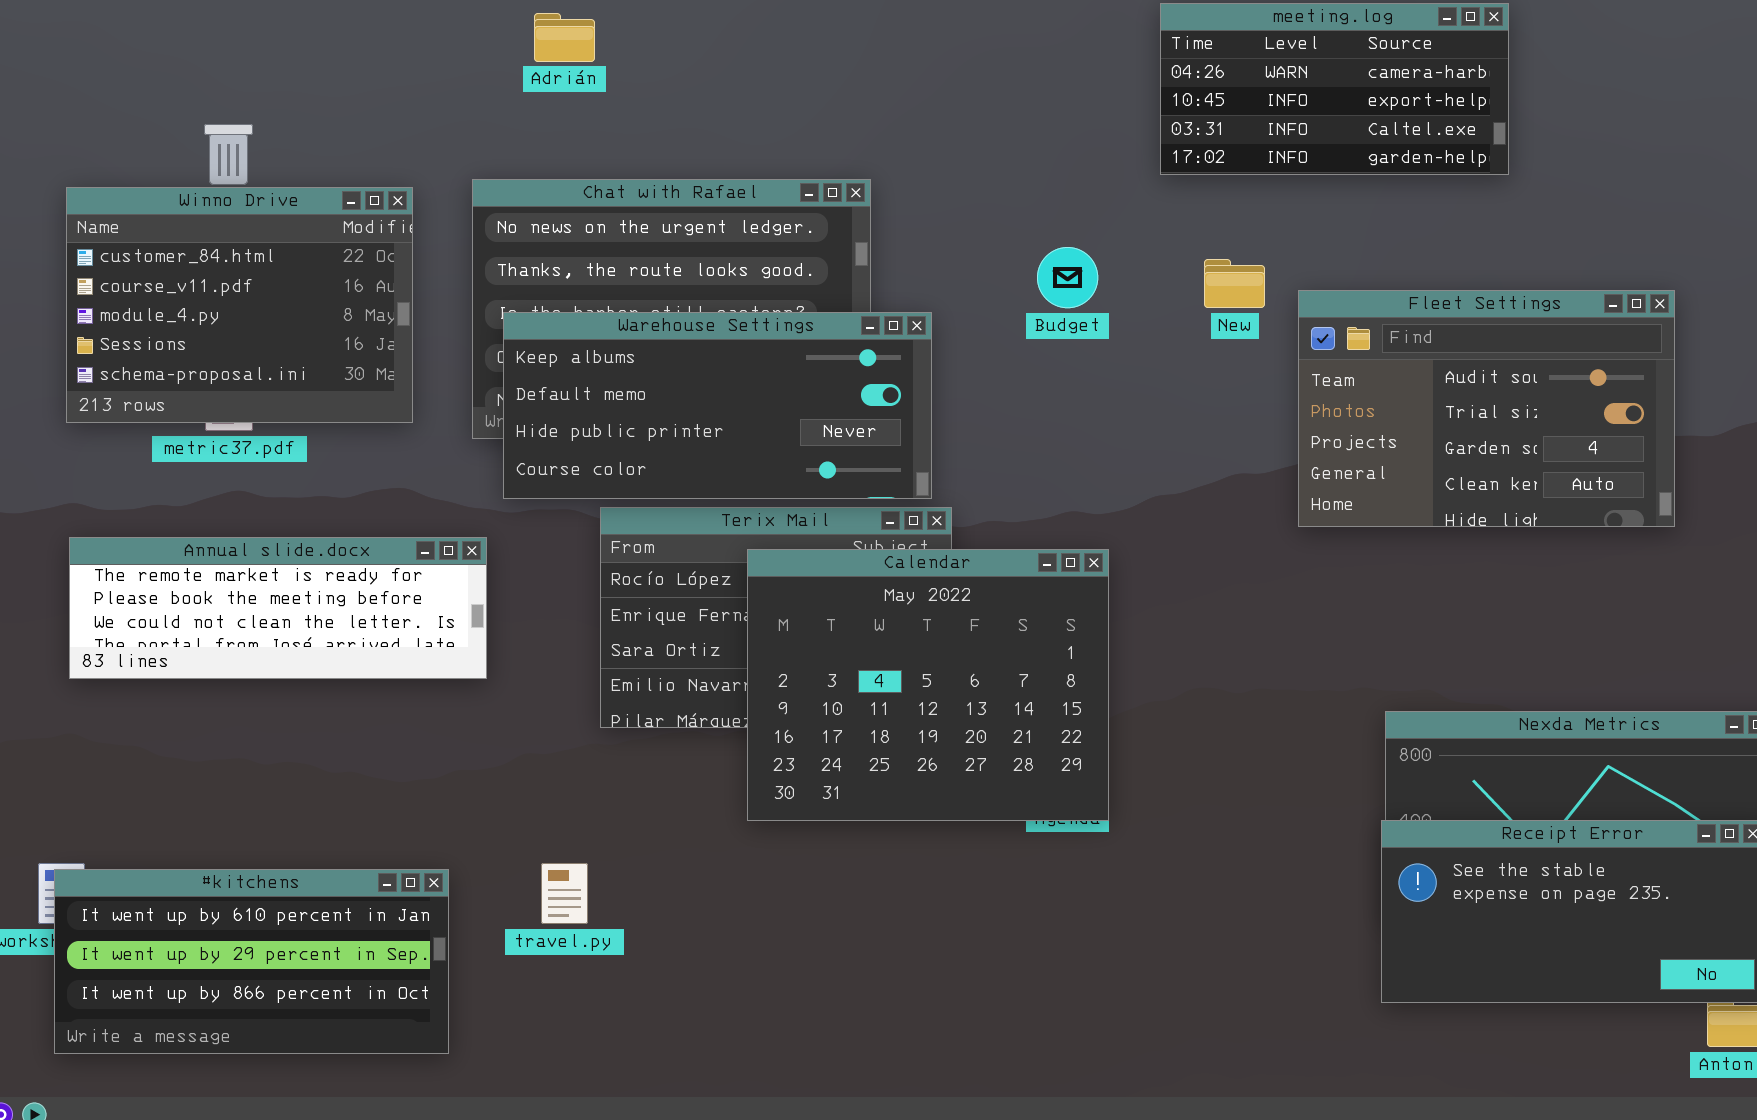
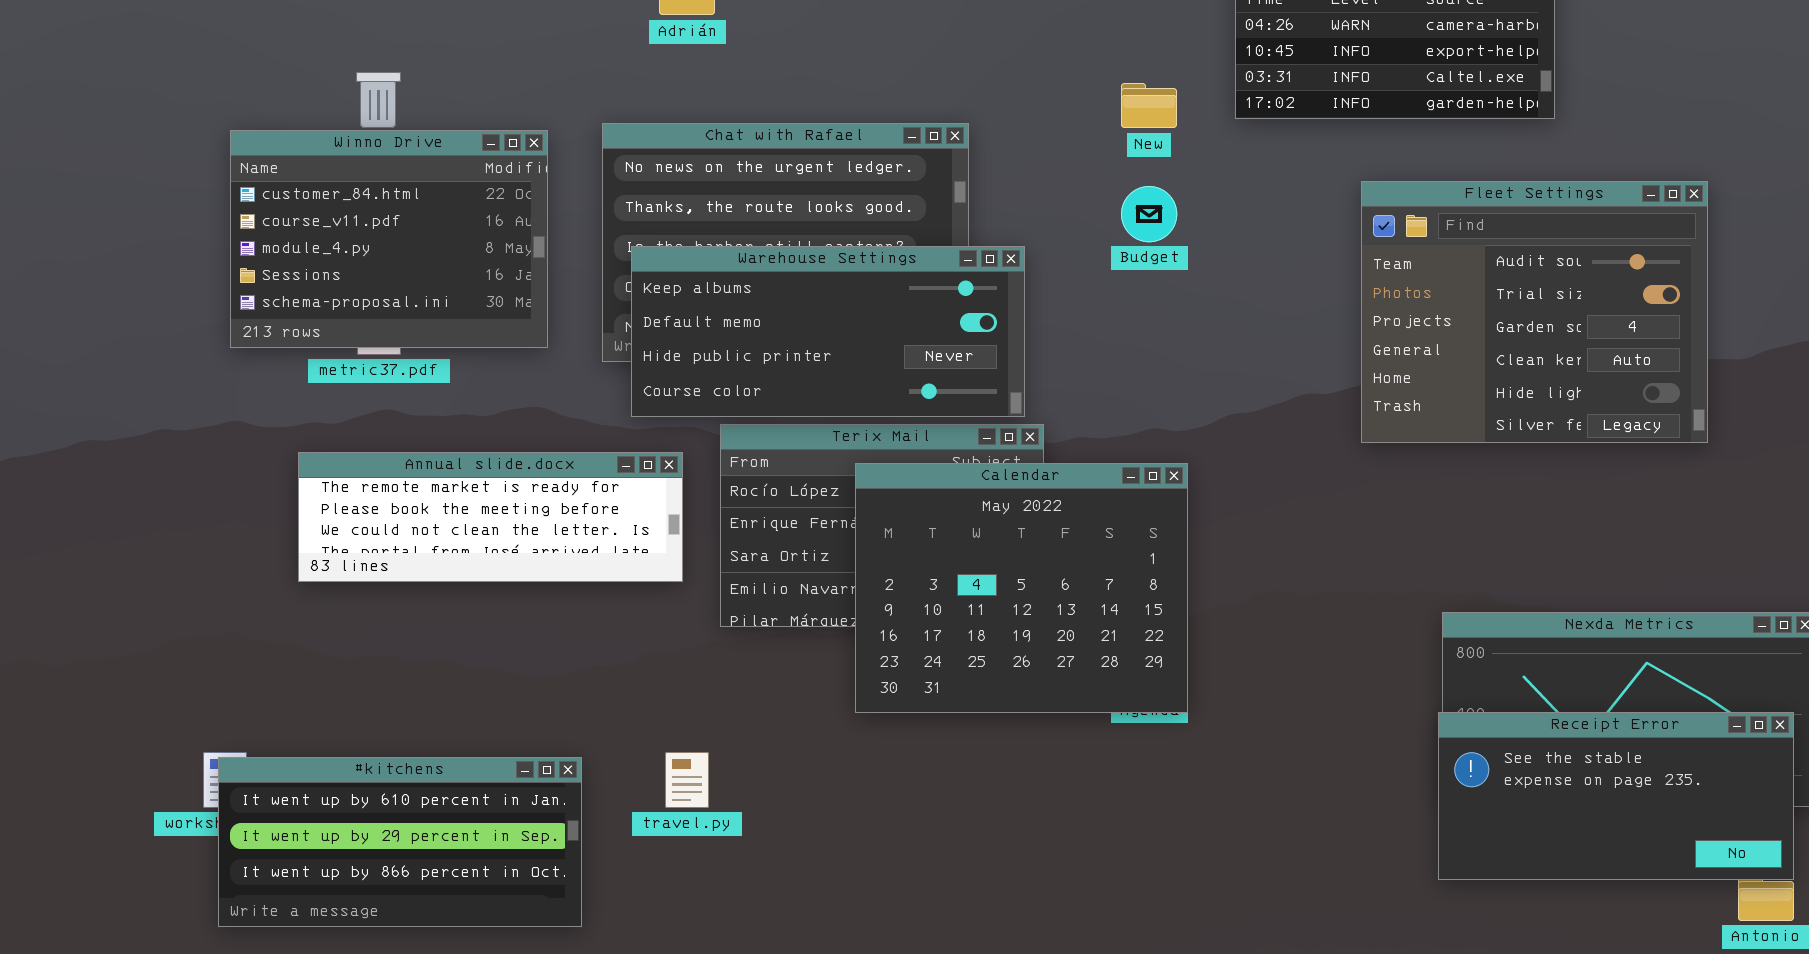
New: [1204,259,1265,308] -> [1121,83,1177,128], moved
Fleet Settings: [1298,290,1675,527] -> [1361,181,1708,443], resized
Annual slide.docx: [69,537,487,679] -> [298,452,683,582], moved

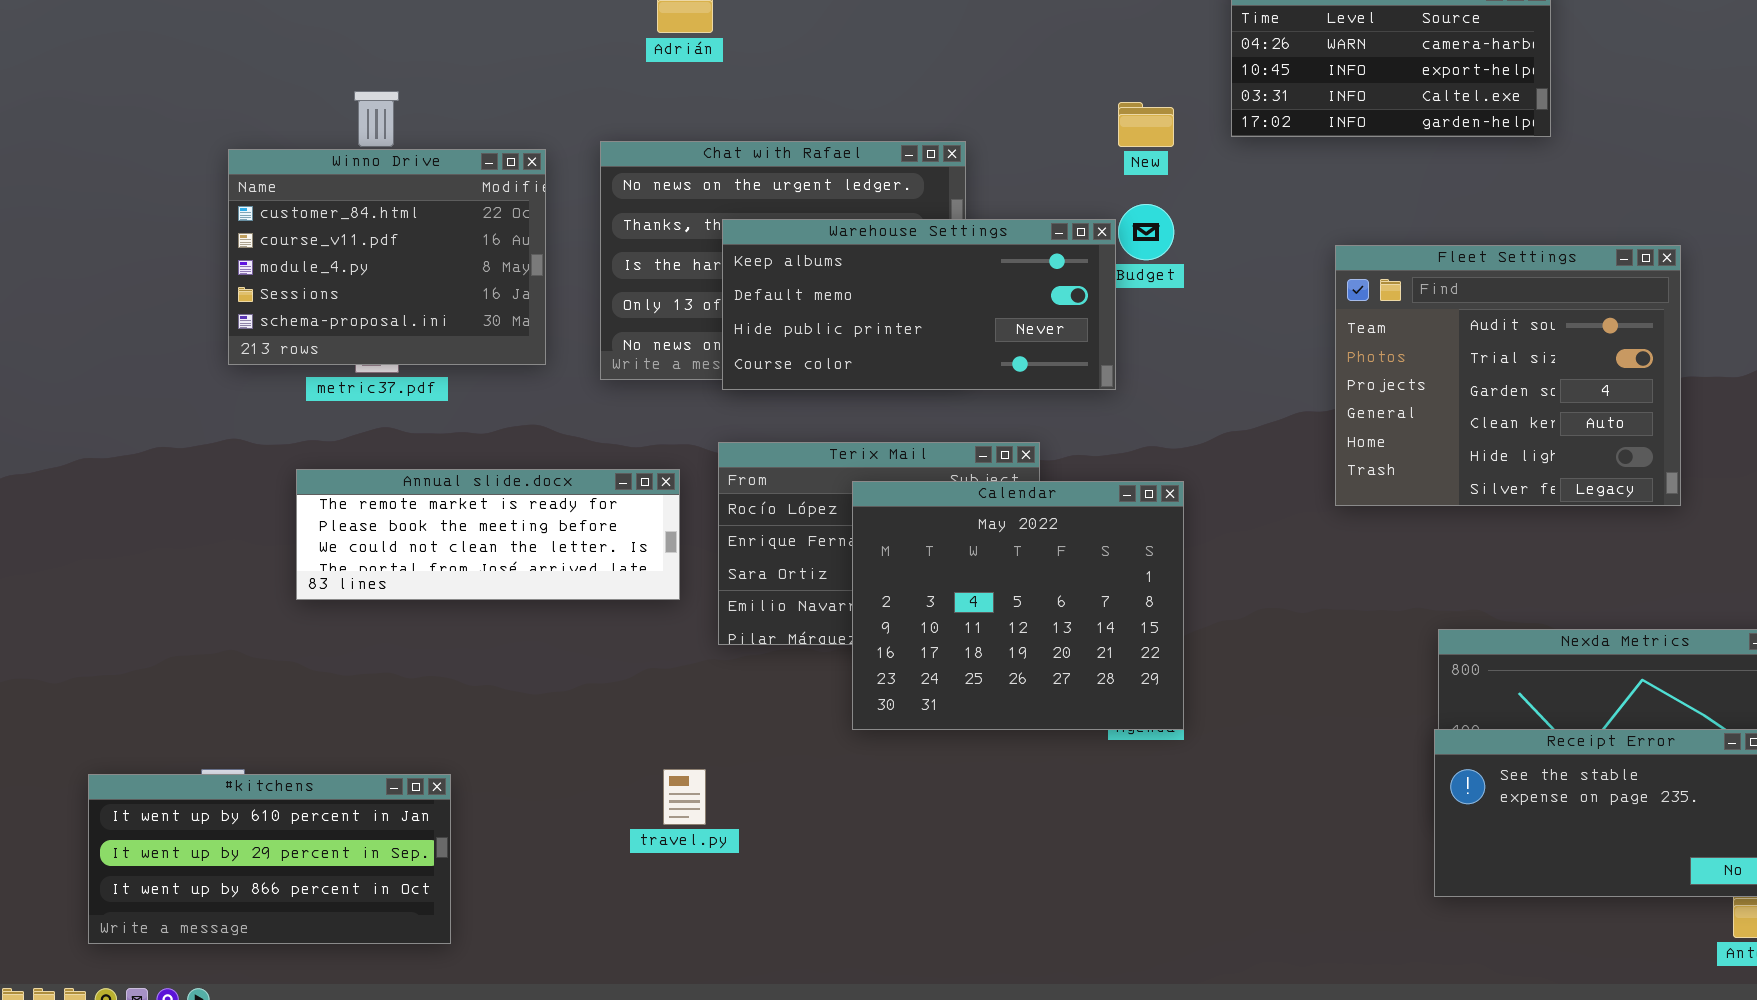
Fleet Settings: [1361,181,1708,443] -> [1335,245,1681,506], moved
Warehouse Settings: [631,246,1025,417] -> [722,219,1116,390], moved
#kitchens: [218,757,582,927] -> [88,774,451,944], moved

